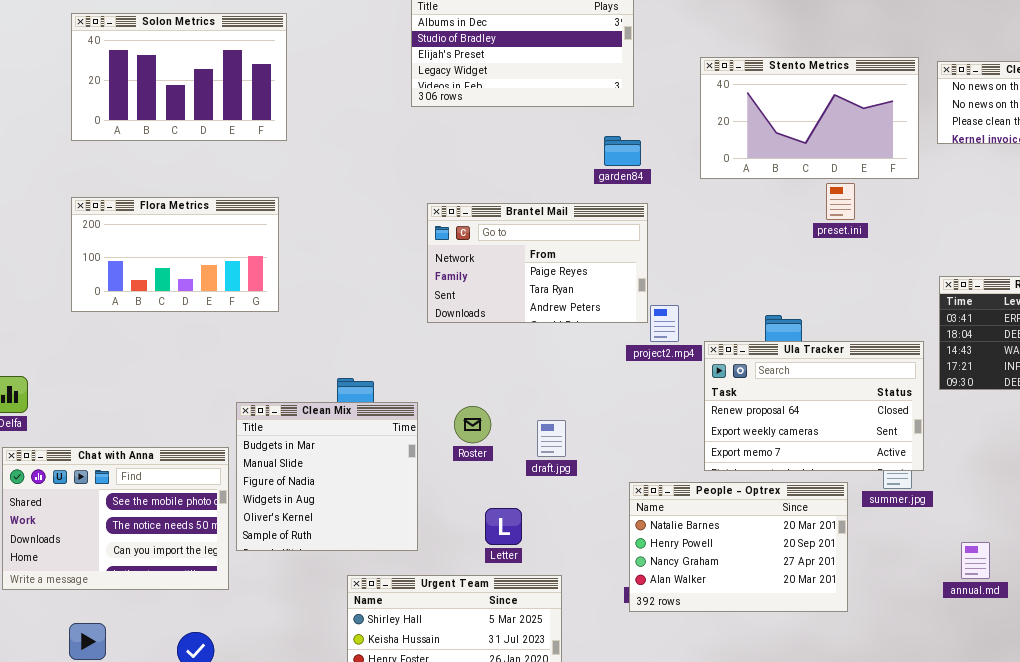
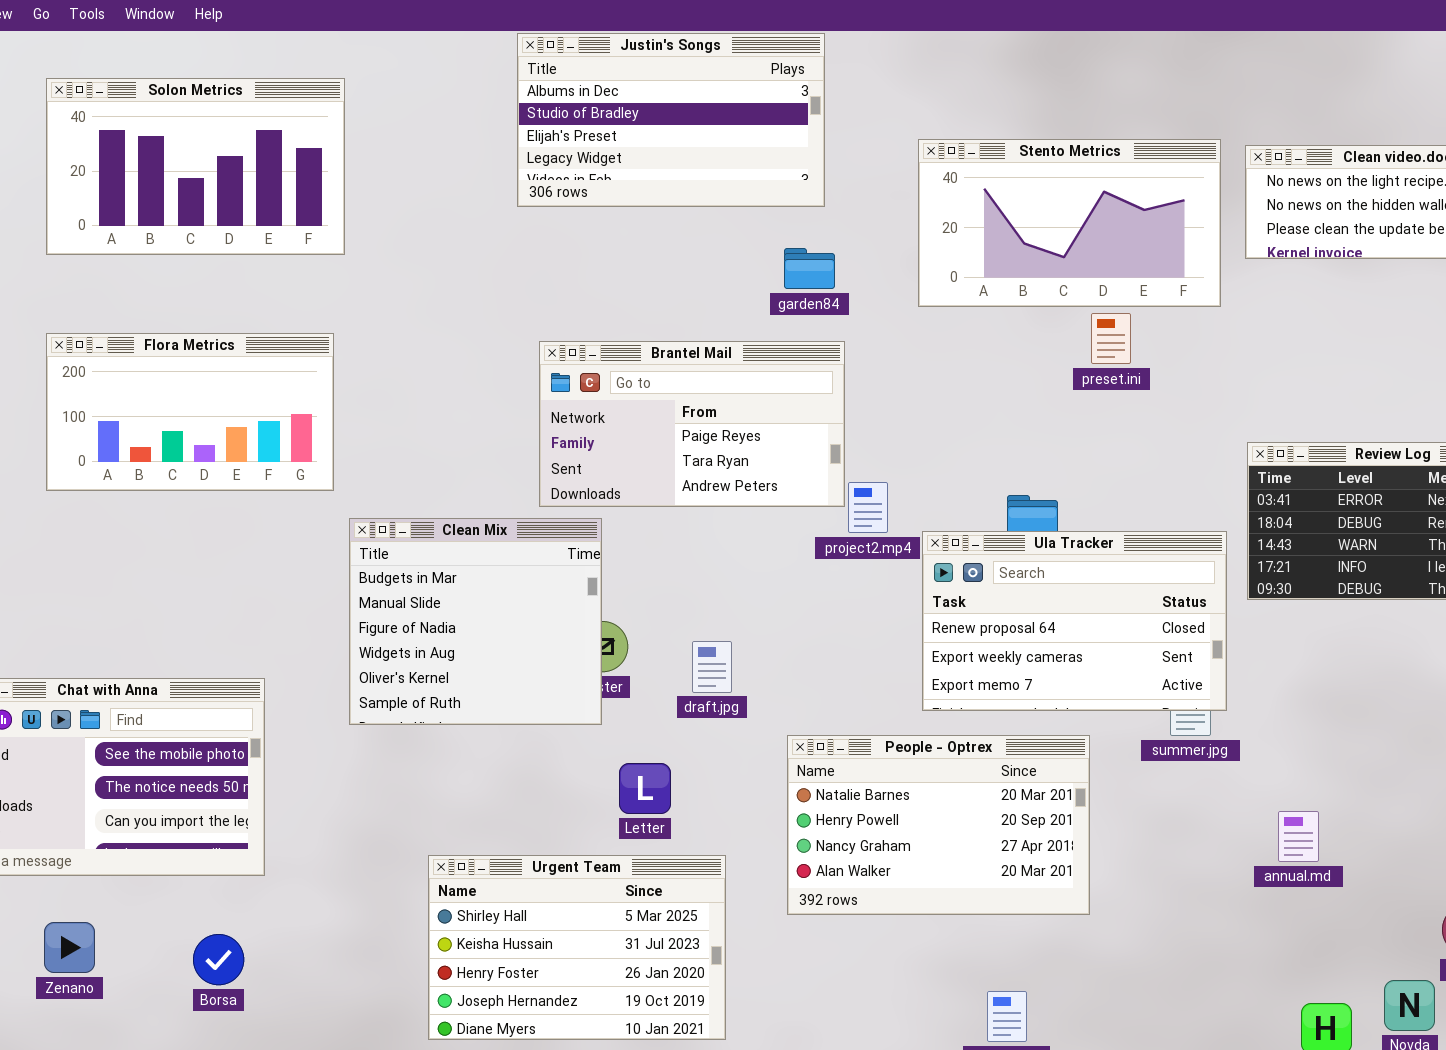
Clean Mix: [236,402,418,551] -> [349,518,602,725], moved
People - Optrex: [629,482,848,612] -> [787,735,1090,915], moved

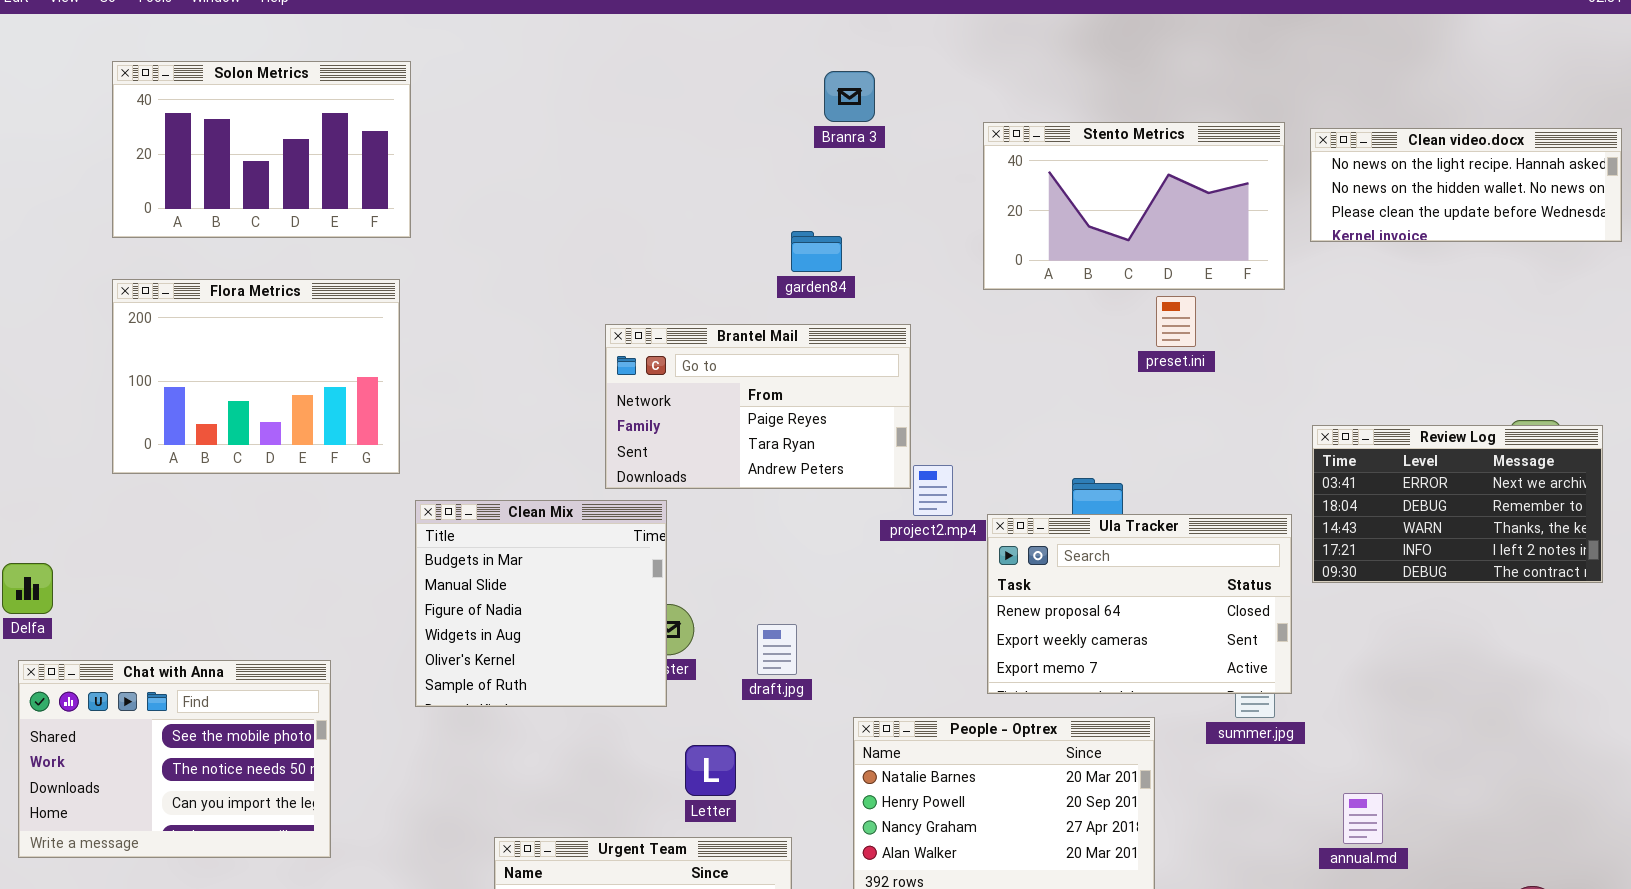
Justin's Songs: [517,33,825,207] -> none, closed
garden84: [784,248,835,289] -> [791,231,842,272], moved
Flora Metrics: [46,333,334,491] -> [112,279,400,474], resized

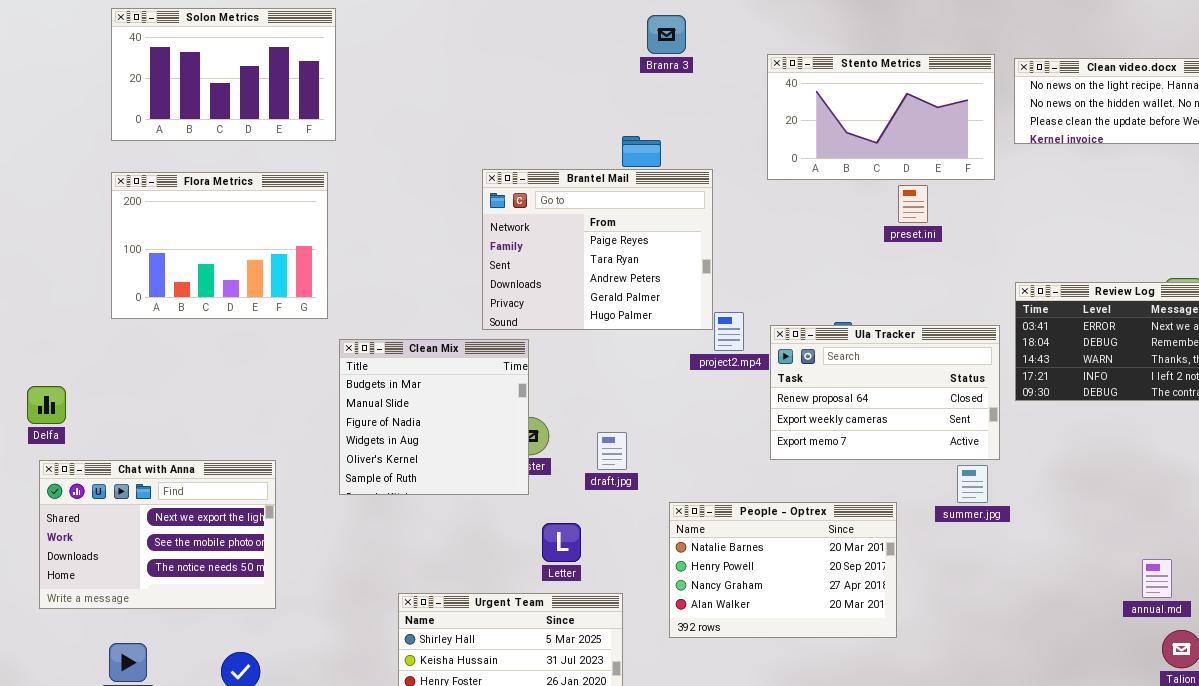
Brantel Mail: [605,324,911,489] -> [482,169,713,330], resized
Ula Tracker: [987,514,1292,694] -> [770,325,1000,460], moved
Chat with Anna: [18,660,331,858] -> [39,460,276,609], scrolled up 1 row
annual.md: [1343,793,1383,844] -> [1142,559,1172,598], moved

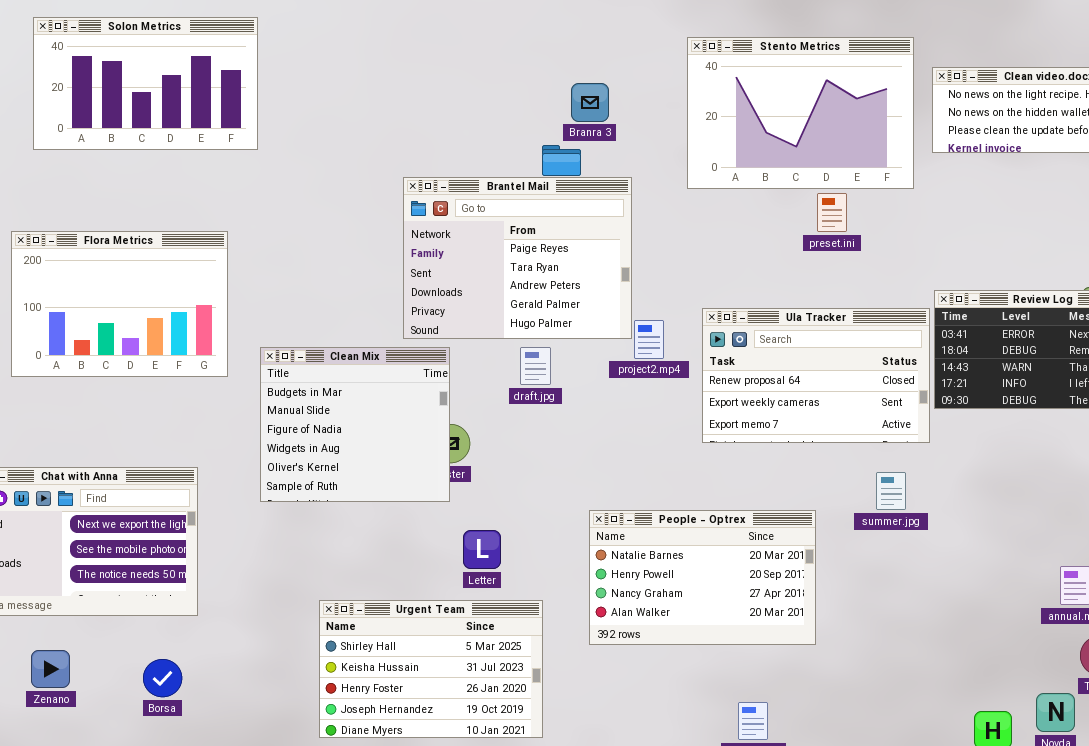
Branra 3: [647,15,686,54] -> [571,83,609,122], moved
Stento Metrics: [767,54,995,180] -> [687,37,914,189], resized
Flora Metrics: [111,172,328,319] -> [11,231,228,377], moved
Ula Tracker: [770,325,1000,460] -> [702,308,930,443], moved
draft.jpg: [597,432,627,470] -> [520,347,551,385], moved

